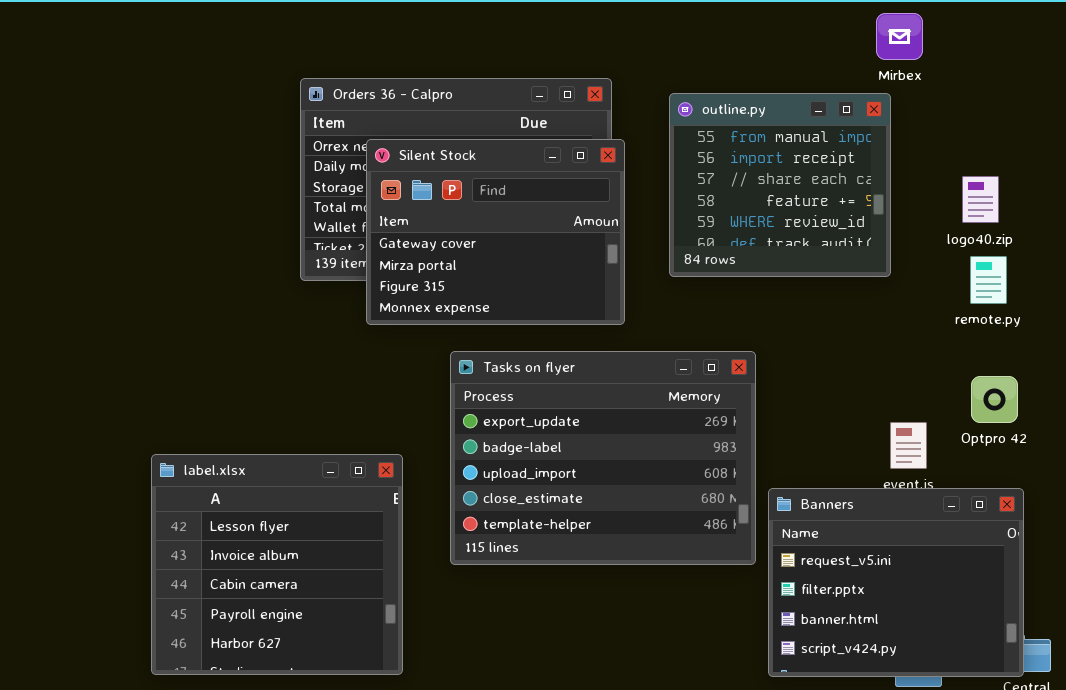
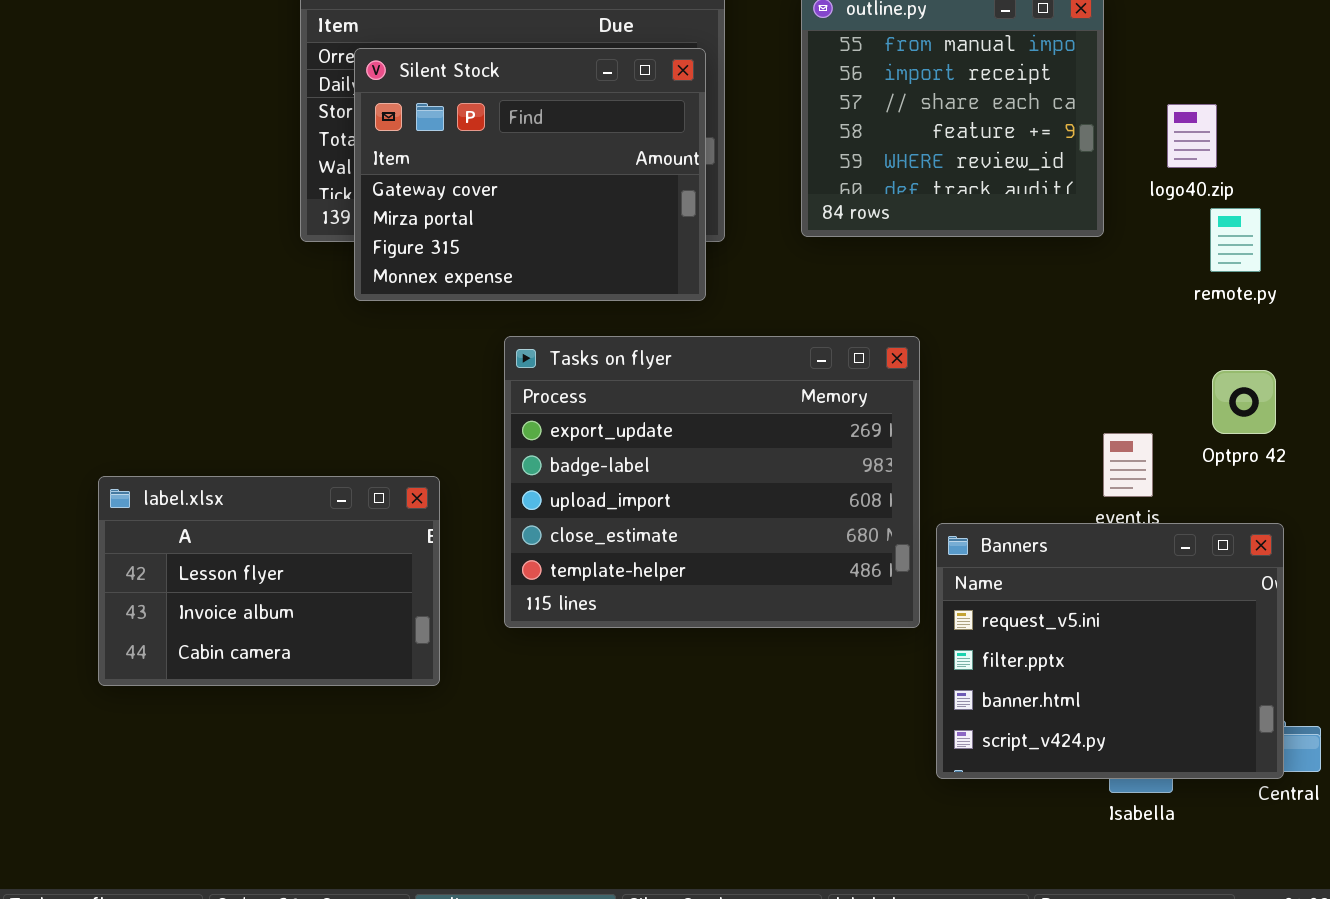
Silent Stock: [366,139,625,325] -> [354,48,706,301], moved
logo40.zip: [962,176,999,223] -> [1167,104,1217,168], moved
label.xlsx: [151,454,403,675] -> [98,476,440,686], resized

